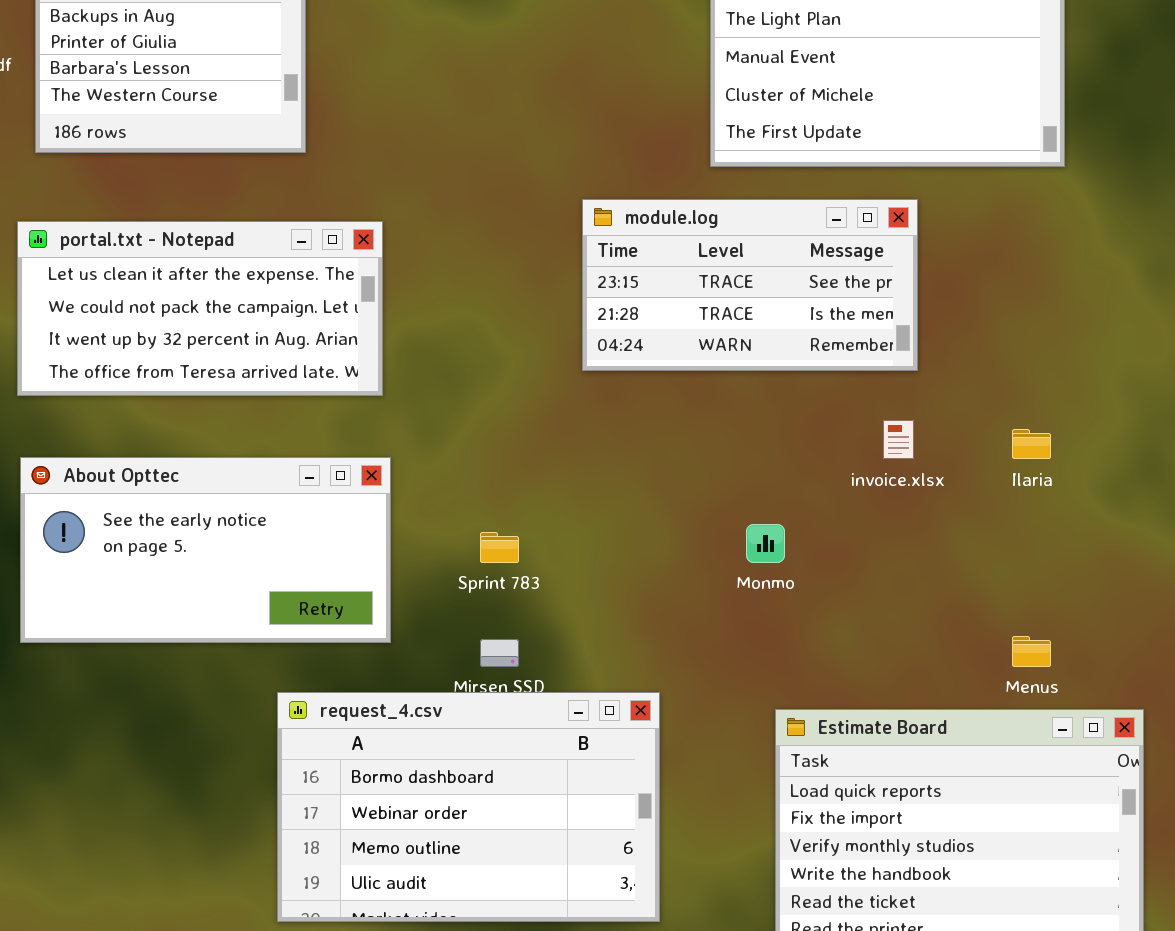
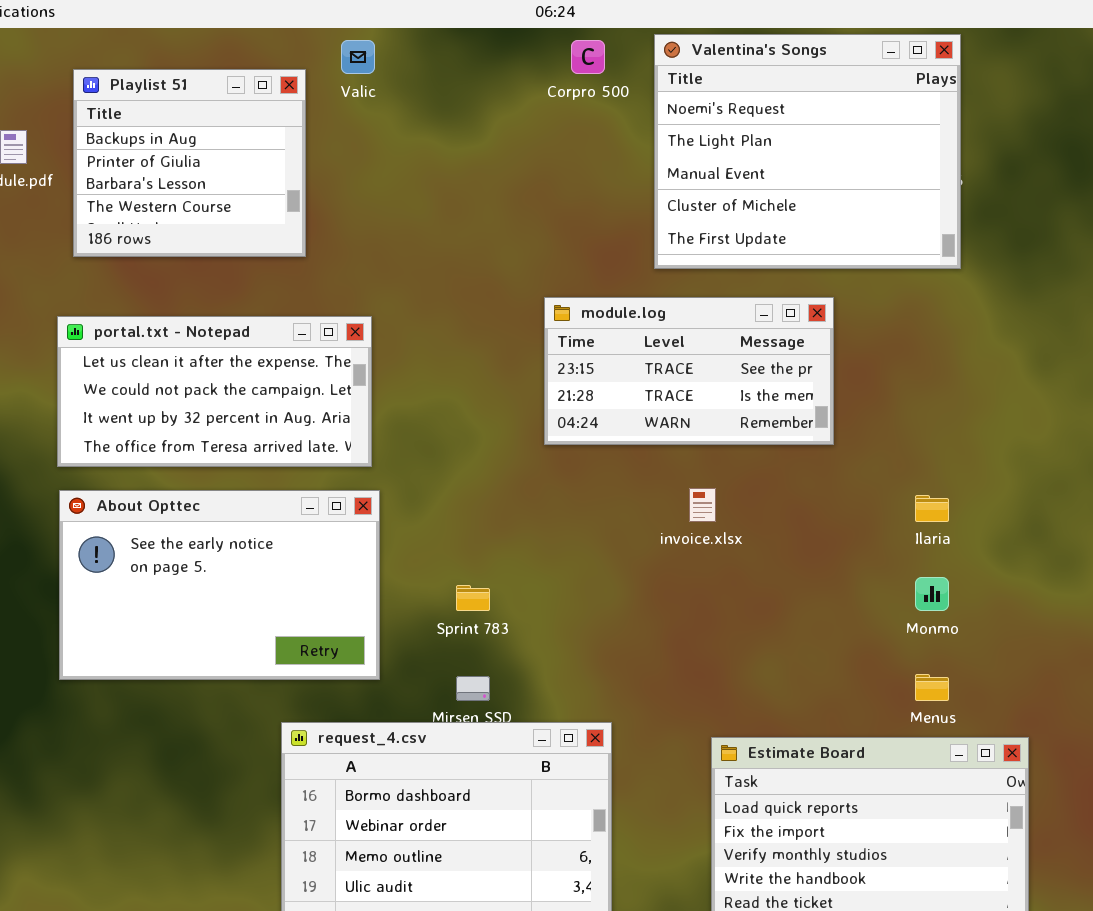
invoice.xlsx: [883,420,914,459] -> [689,488,716,522], moved
About Opttec: [20,457,391,643] -> [59,490,380,680], resized
Monmo: [746,524,785,563] -> [915,577,949,611], moved

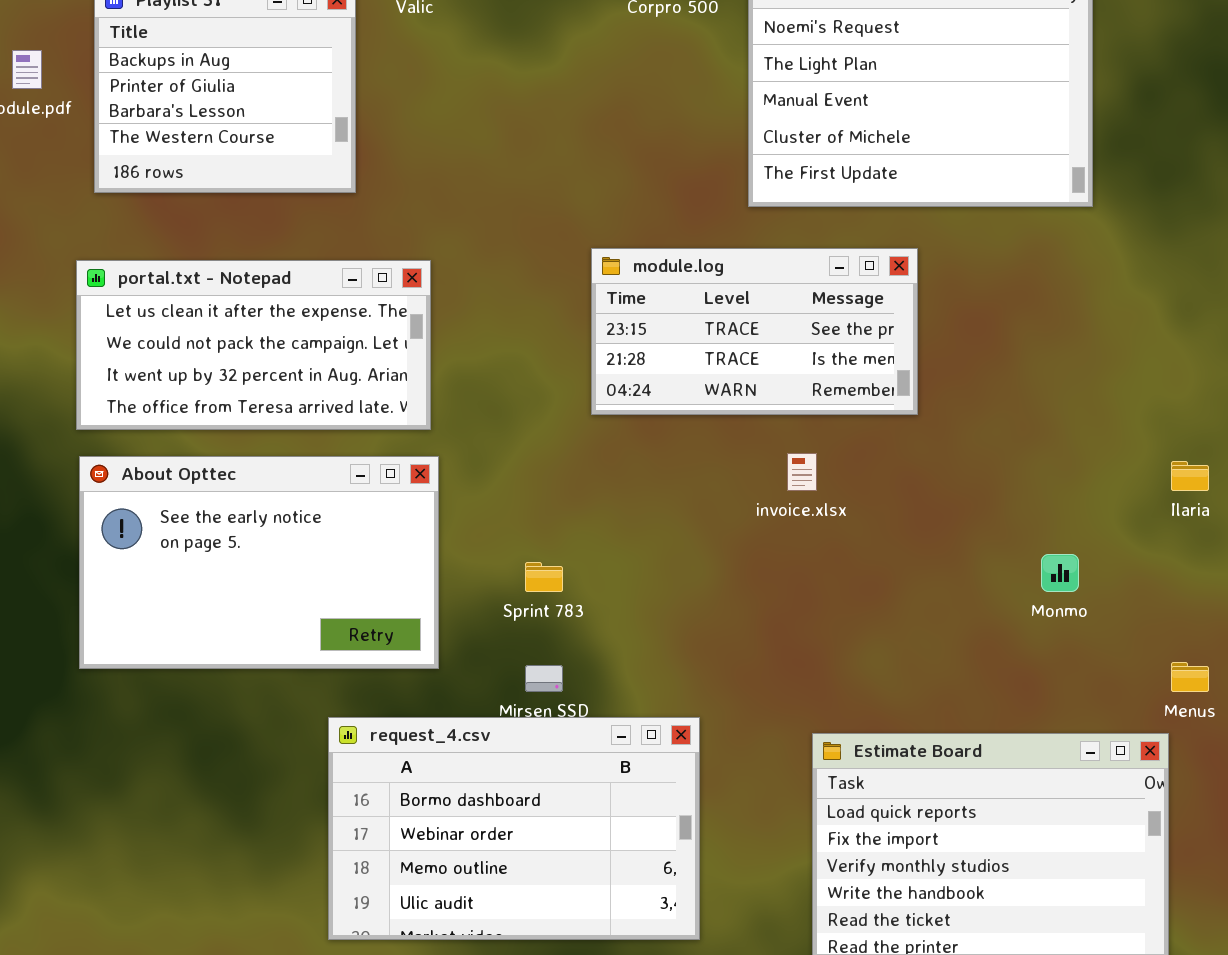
module.log: [544,297,834,445] -> [591,248,918,415], moved
Ilaria: [915,495,949,522] -> [1171,461,1209,491], moved
Menus: [915,674,949,701] -> [1171,662,1209,692], moved

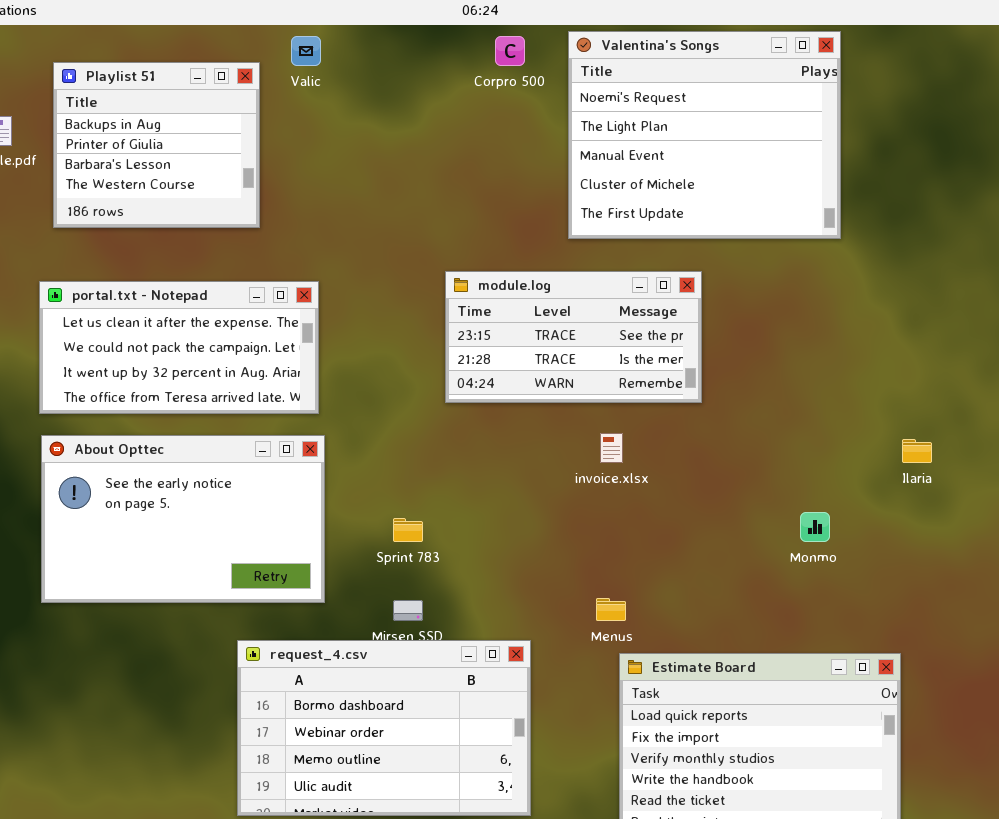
Menus: [1171,662,1209,692] -> [596,598,626,621], moved

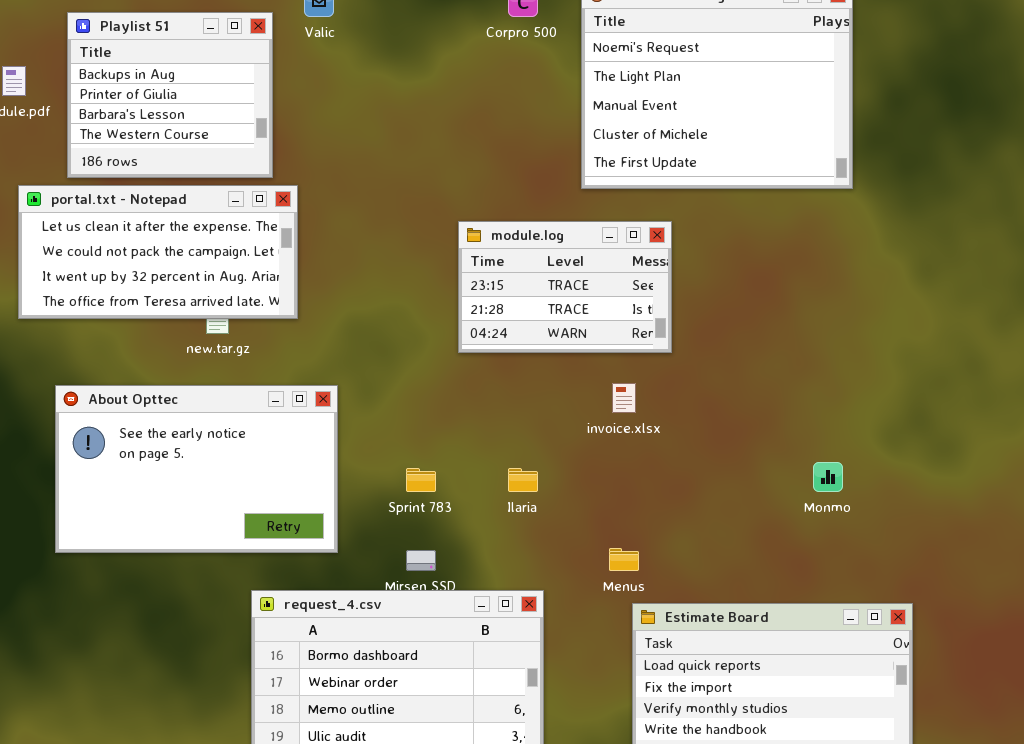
module.log: [445,271,702,403] -> [458,221,672,353], resized
portal.txt - Notepad: [39,281,319,414] -> [18,185,298,319], moved
Ilaria: [902,439,932,463] -> [508,468,538,492], moved

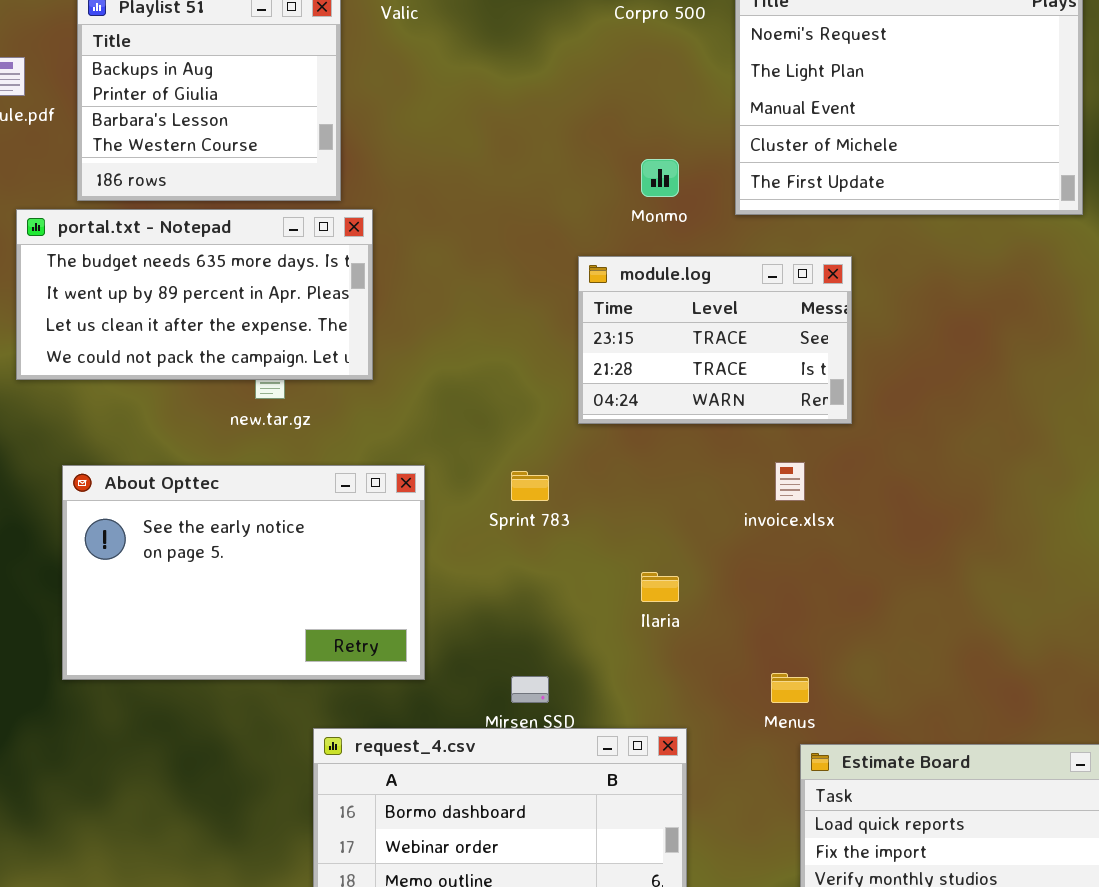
portal.txt - Notepad: [18,185,298,319] -> [16,209,373,380], scrolled up 2 rows
Monmo: [813,462,843,492] -> [641,159,679,197], moved
Sprint 783: [406,468,436,492] -> [511,471,549,501], moved

